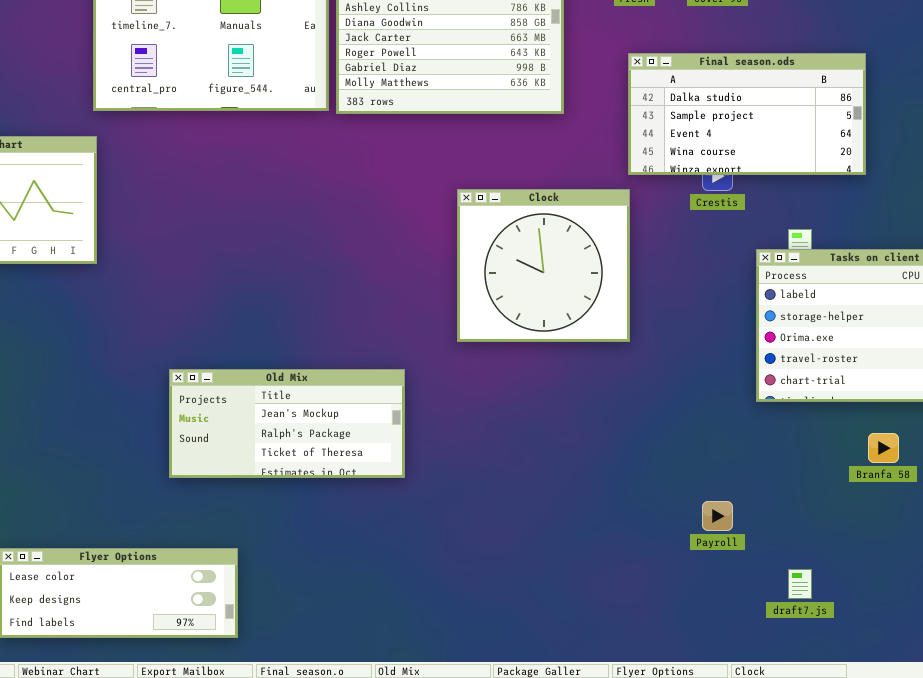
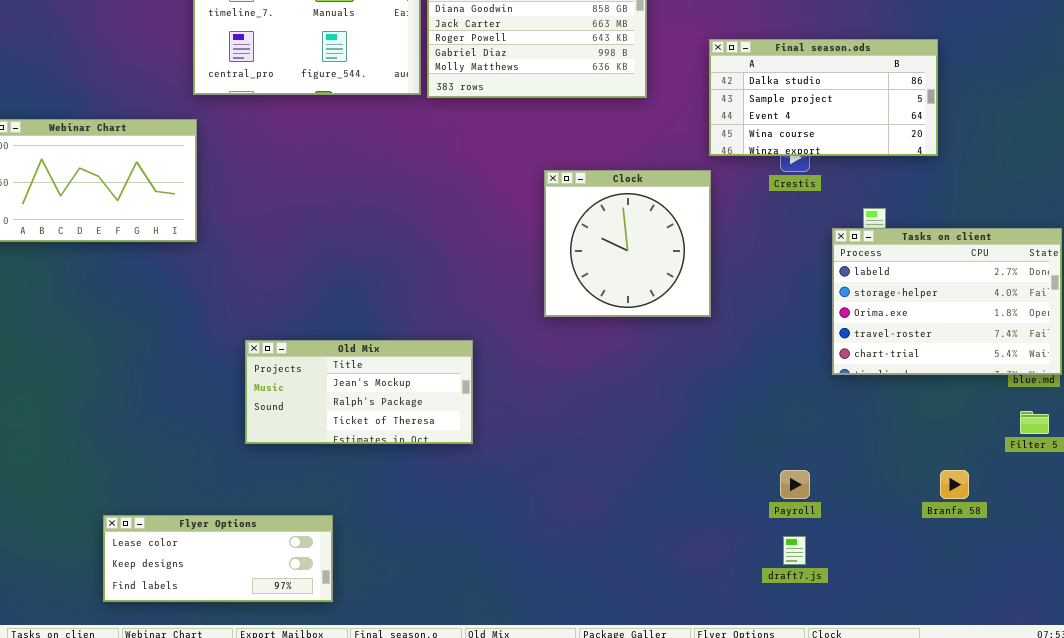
Old Mix: [169,369,405,478] -> [245,340,473,444], moved
Branfa 58: [868,433,899,463] -> [940,470,969,499], moved
draft7.js: [788,569,812,599] -> [783,536,806,565], moved

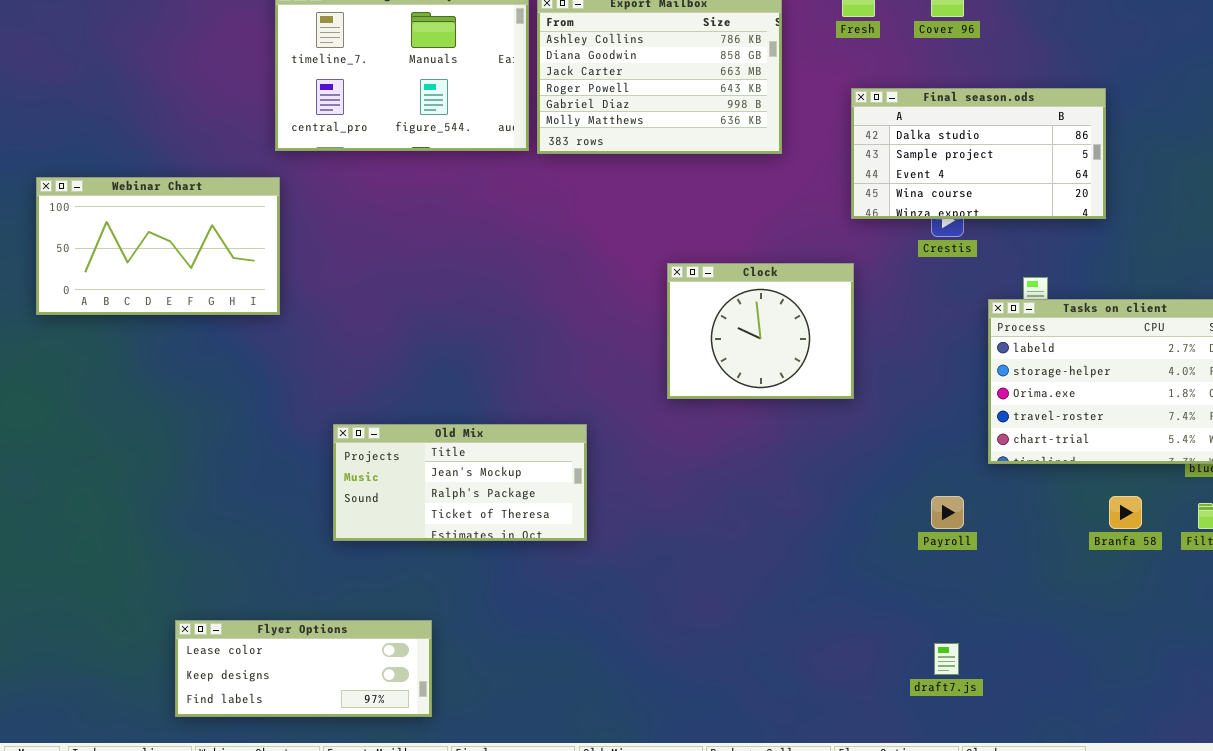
Clock: [544,170,711,317] -> [667,263,854,399], resized
Payroll: [780,470,810,499] -> [931,496,964,529], moved
Branfa 58: [940,470,969,499] -> [1109,496,1142,529], moved

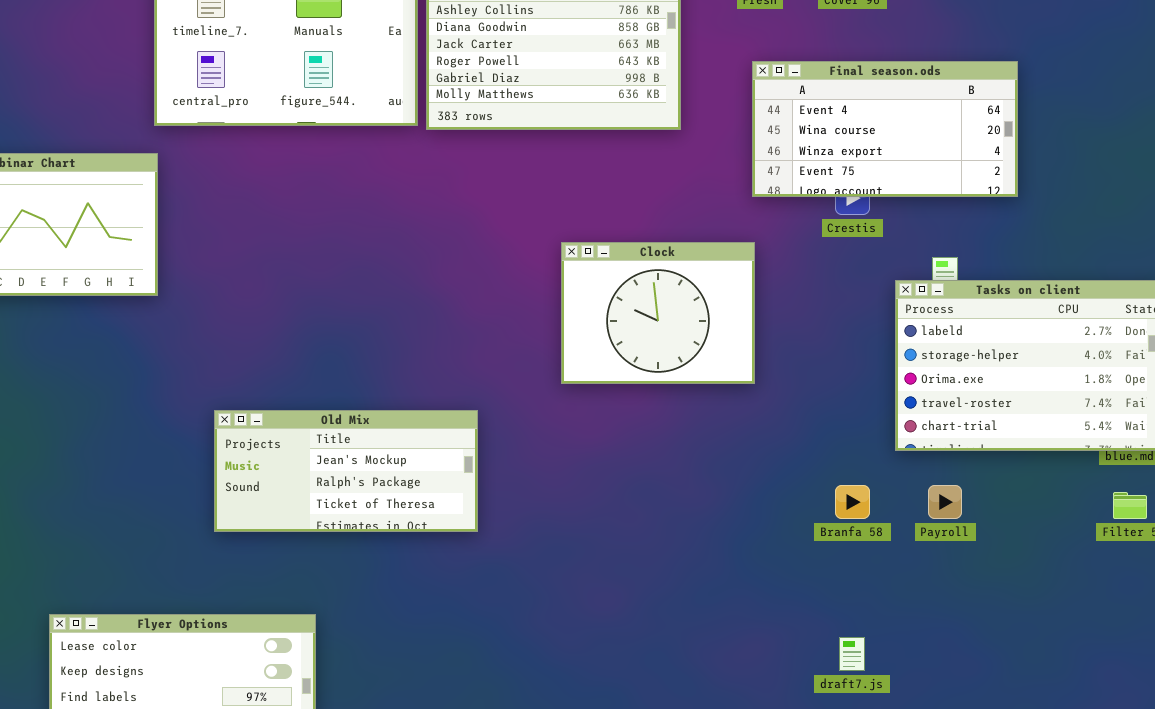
Final season.ods: [851,88,1106,219] -> [752,61,1018,197], scrolled down 2 rows
Payroll: [931,496,964,529] -> [928,485,962,519], moved
Branfa 58: [1109,496,1142,529] -> [835,485,870,519], moved

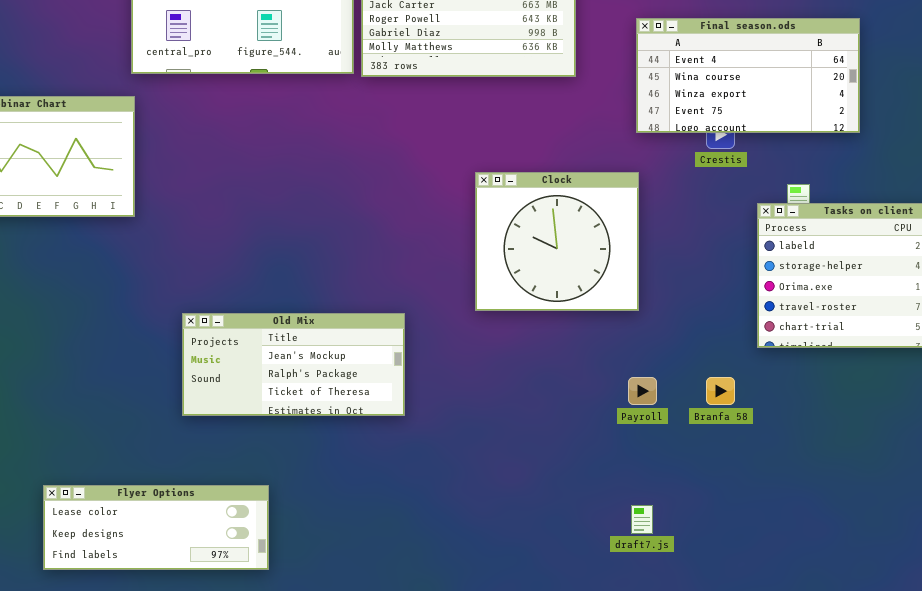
Clock: [561,242,755,384] -> [475,172,639,311], resized
Payroll: [928,485,962,519] -> [628,377,657,405], moved
draft7.js: [839,637,865,671] -> [631,505,653,534], moved

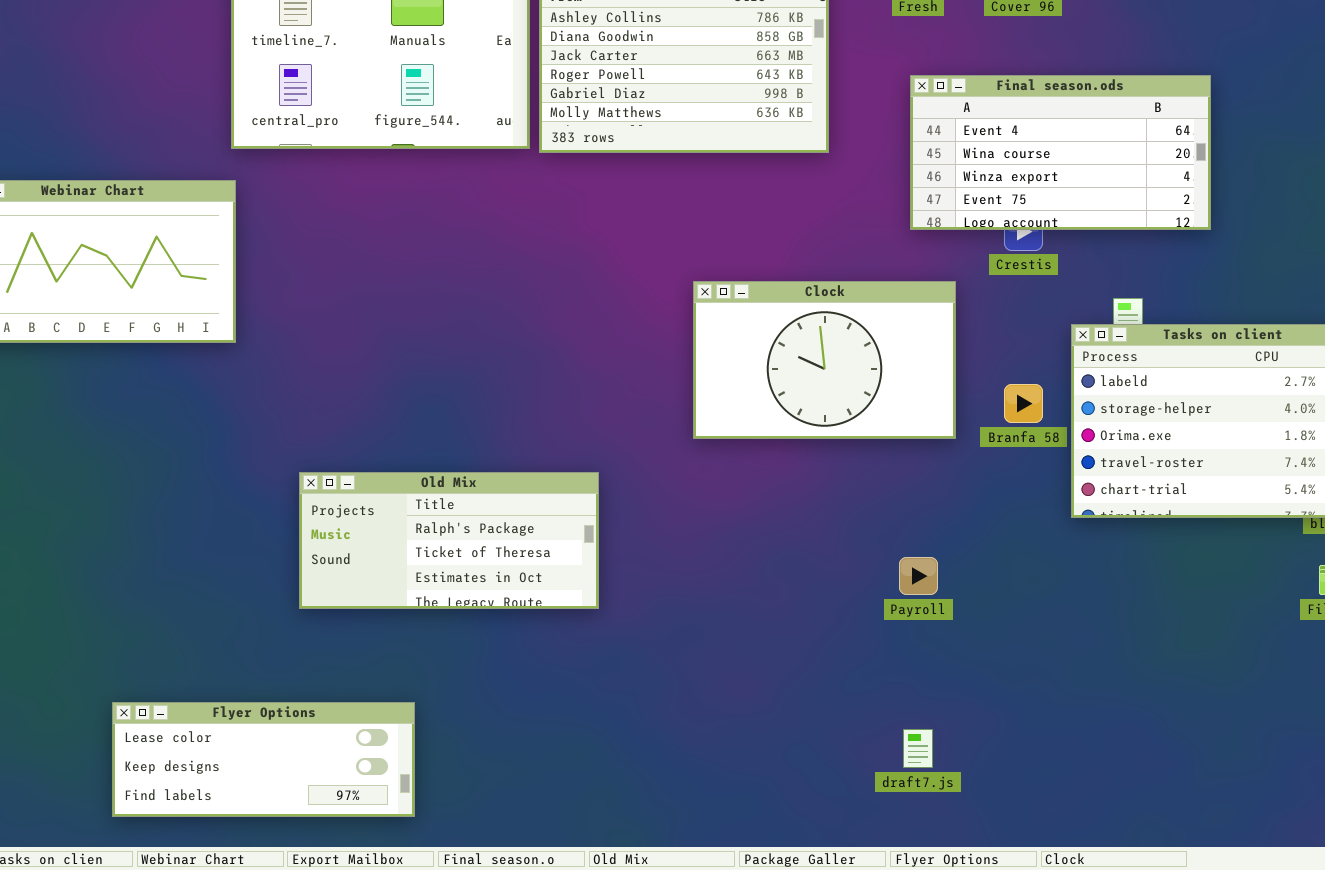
Clock: [475,172,639,311] -> [693,281,956,439], resized
Old Mix: [182,313,405,416] -> [299,472,599,609], scrolled down 1 row
Branfa 58: [706,377,735,405] -> [1004,384,1043,423], moved

